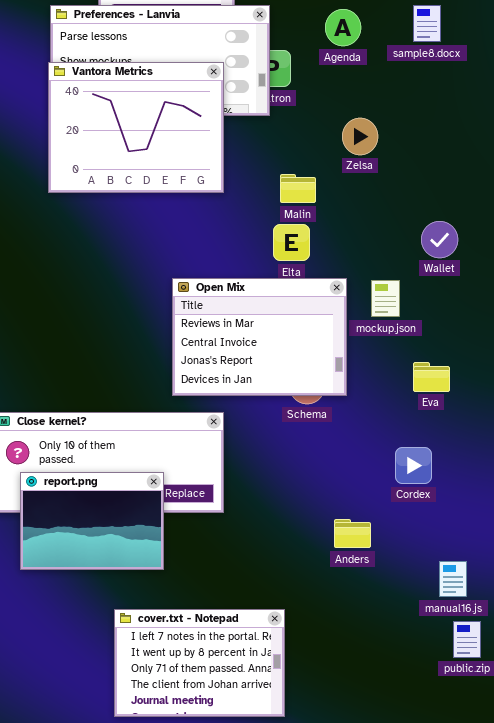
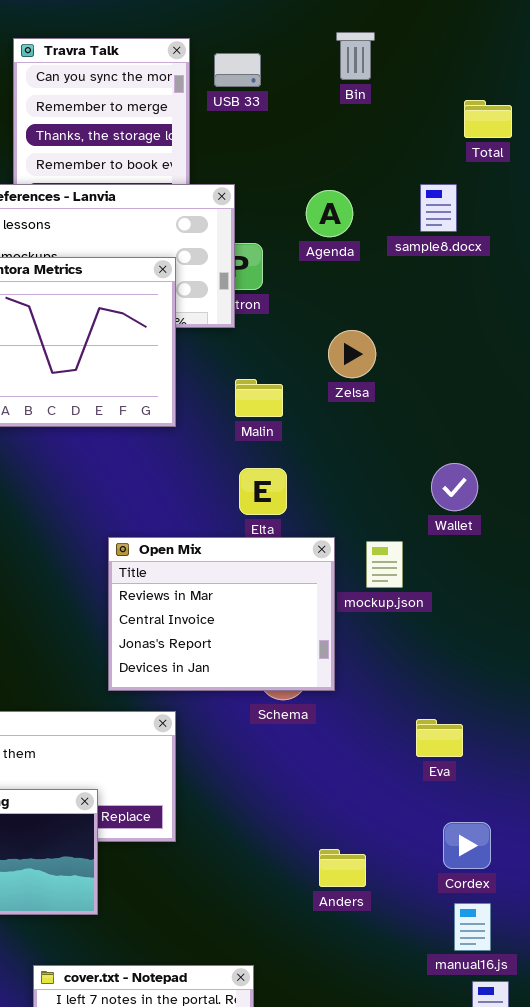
Malin: [280,174,316,203] -> [235,379,283,417], moved
Eva: [413,362,450,392] -> [416,719,463,757], moved
Cordex: [395,447,432,484] -> [443,822,491,869], moved

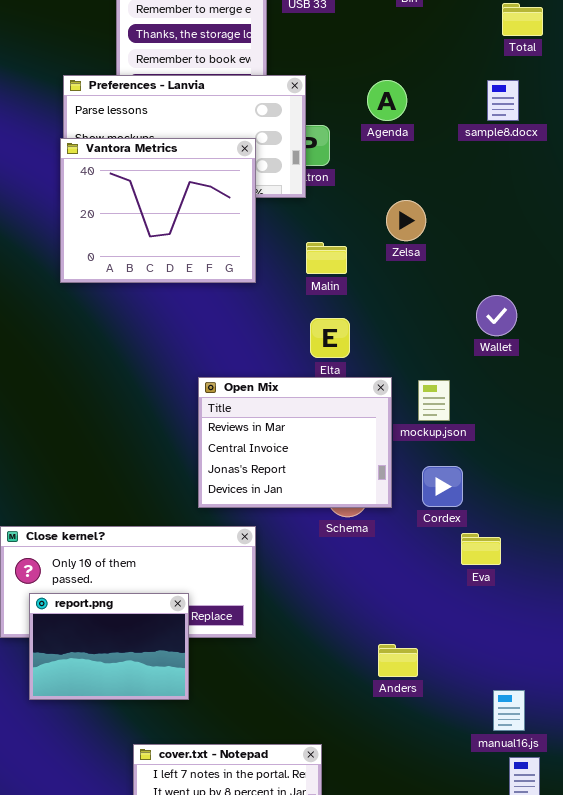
sample8.docx: [420,184,457,232] -> [487,80,519,121], moved
Wallet: [431,463,478,511] -> [476,295,517,336], moved
Cordex: [443,822,491,869] -> [422,466,463,507], moved

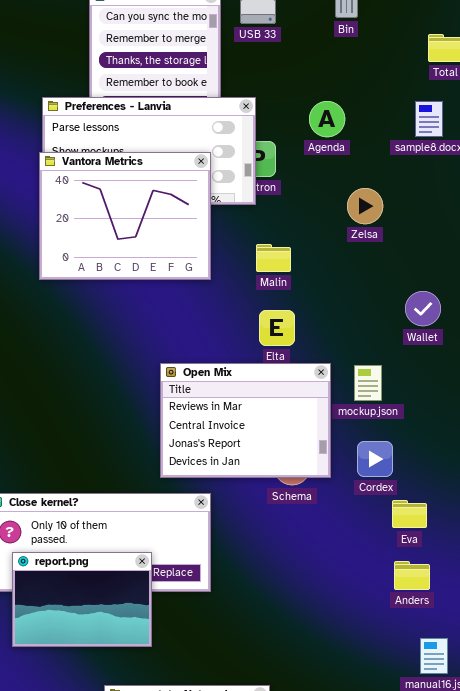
Zelsa: [386,200,426,241] -> [347,188,383,224], moved
Anders: [378,644,418,677] -> [394,561,430,590], moved

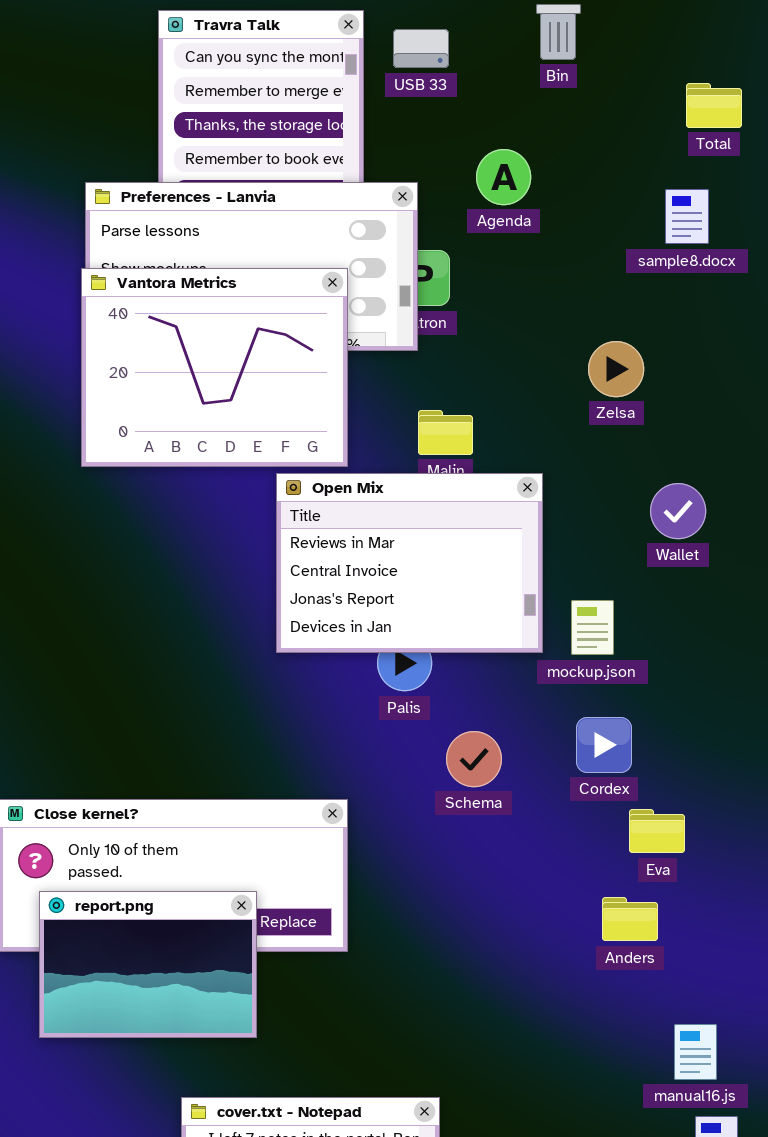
Agenda: [309,101,345,137] -> [476,149,531,205], moved
Zelsa: [347,188,383,224] -> [588,341,644,397], moved
Open Mix: [160,363,331,478] -> [276,473,543,653], moved
Anders: [394,561,430,590] -> [602,897,658,941], moved

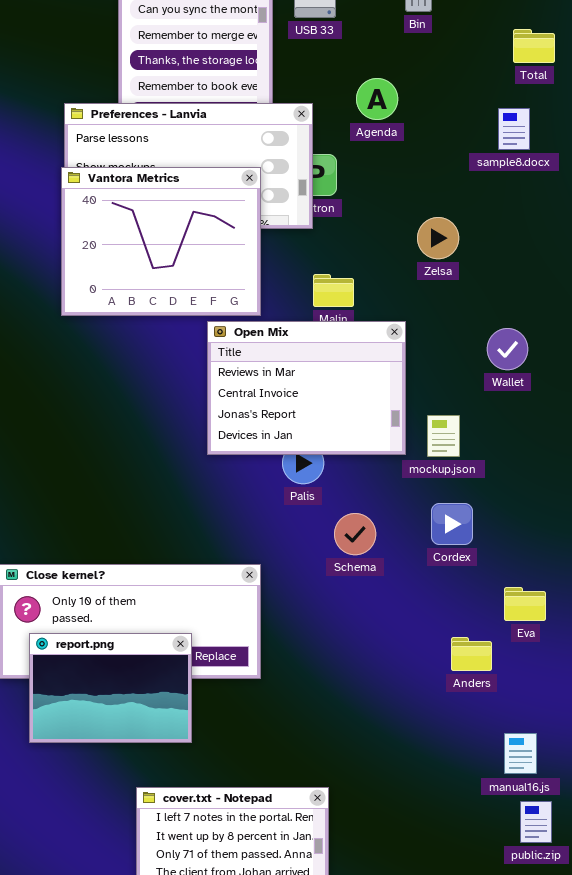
Zelsa: [588,341,644,397] -> [417,217,459,259], moved
Eva: [629,809,685,853] -> [504,587,546,621], moved

